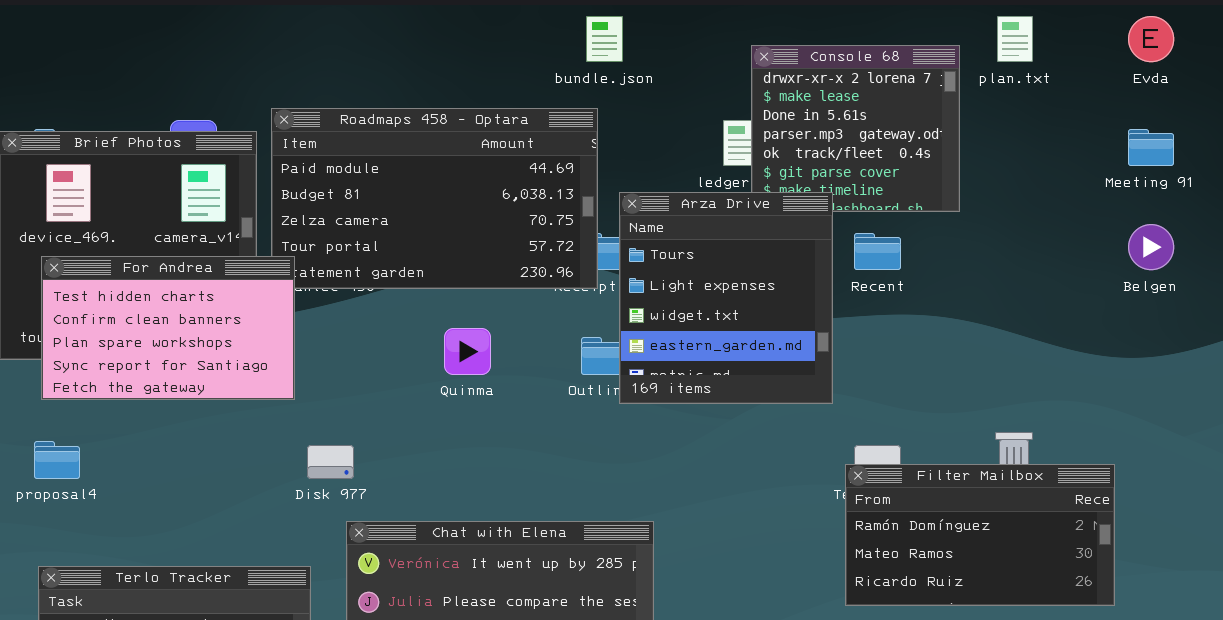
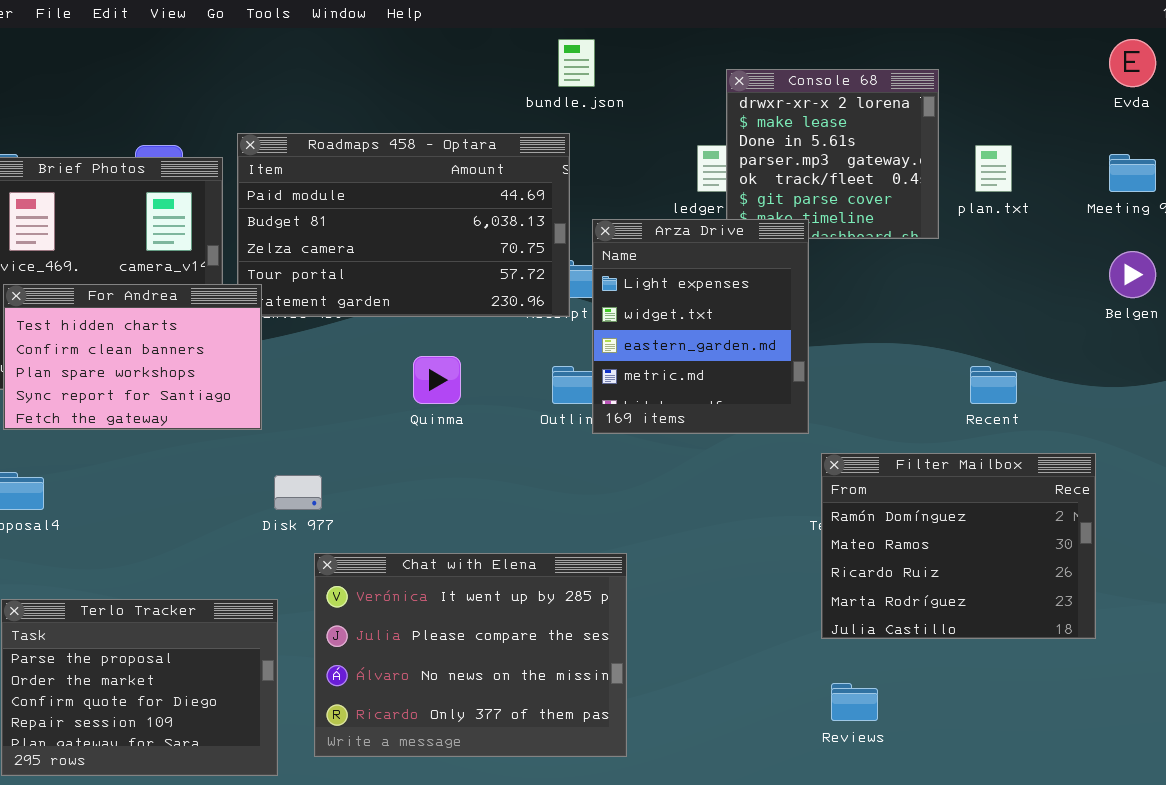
plan.txt: [997,16,1033,62] -> [975,145,1012,192], moved
Arza Drive: [619,192,833,404] -> [592,219,809,434], scrolled down 1 row
Recent: [854,233,901,270] -> [970,366,1017,404], moved
Filter Mailbox: [845,464,1115,606] -> [821,453,1096,639], resized

